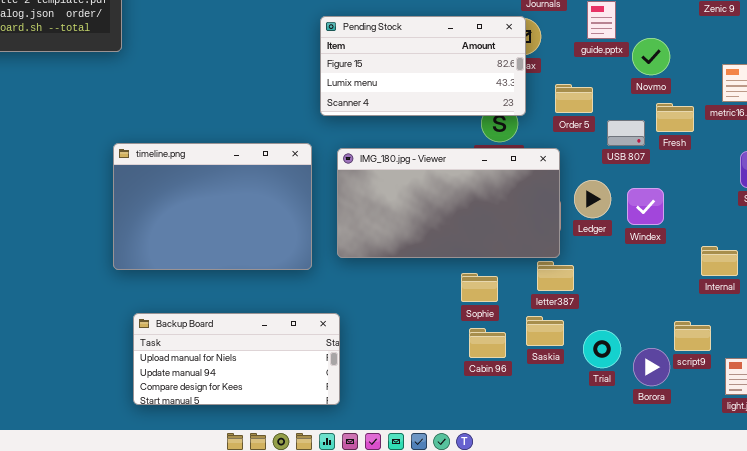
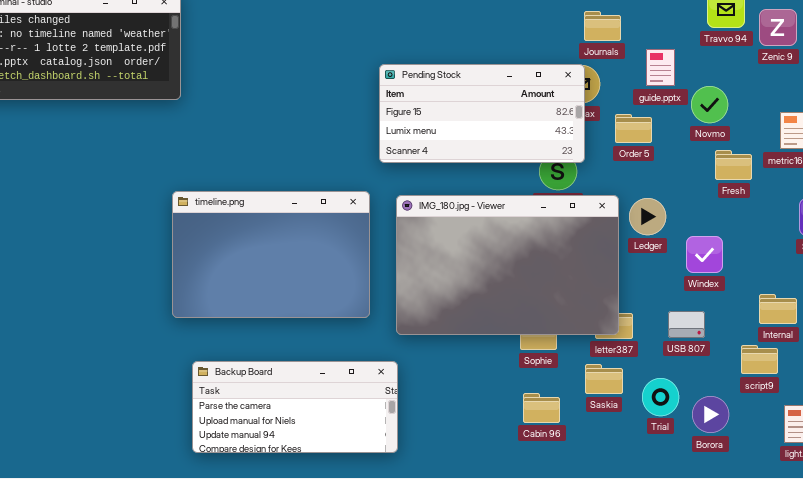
Order 5: [555,84,593,113] -> [615,114,652,143], moved
USB 807: [607,120,645,146] -> [668,311,705,338], moved
IMG_180.jpg - Viewer: [337,148,560,258] -> [396,195,619,335], resized
Ledger: [574,180,611,218] -> [629,198,666,235], moved
Backup Board: [133,313,340,405] -> [192,361,398,453], scrolled up 1 row
script9: [674,321,711,351] -> [741,345,778,374], moved
Cabin 96: [469,328,506,358] -> [523,393,560,423], moved

